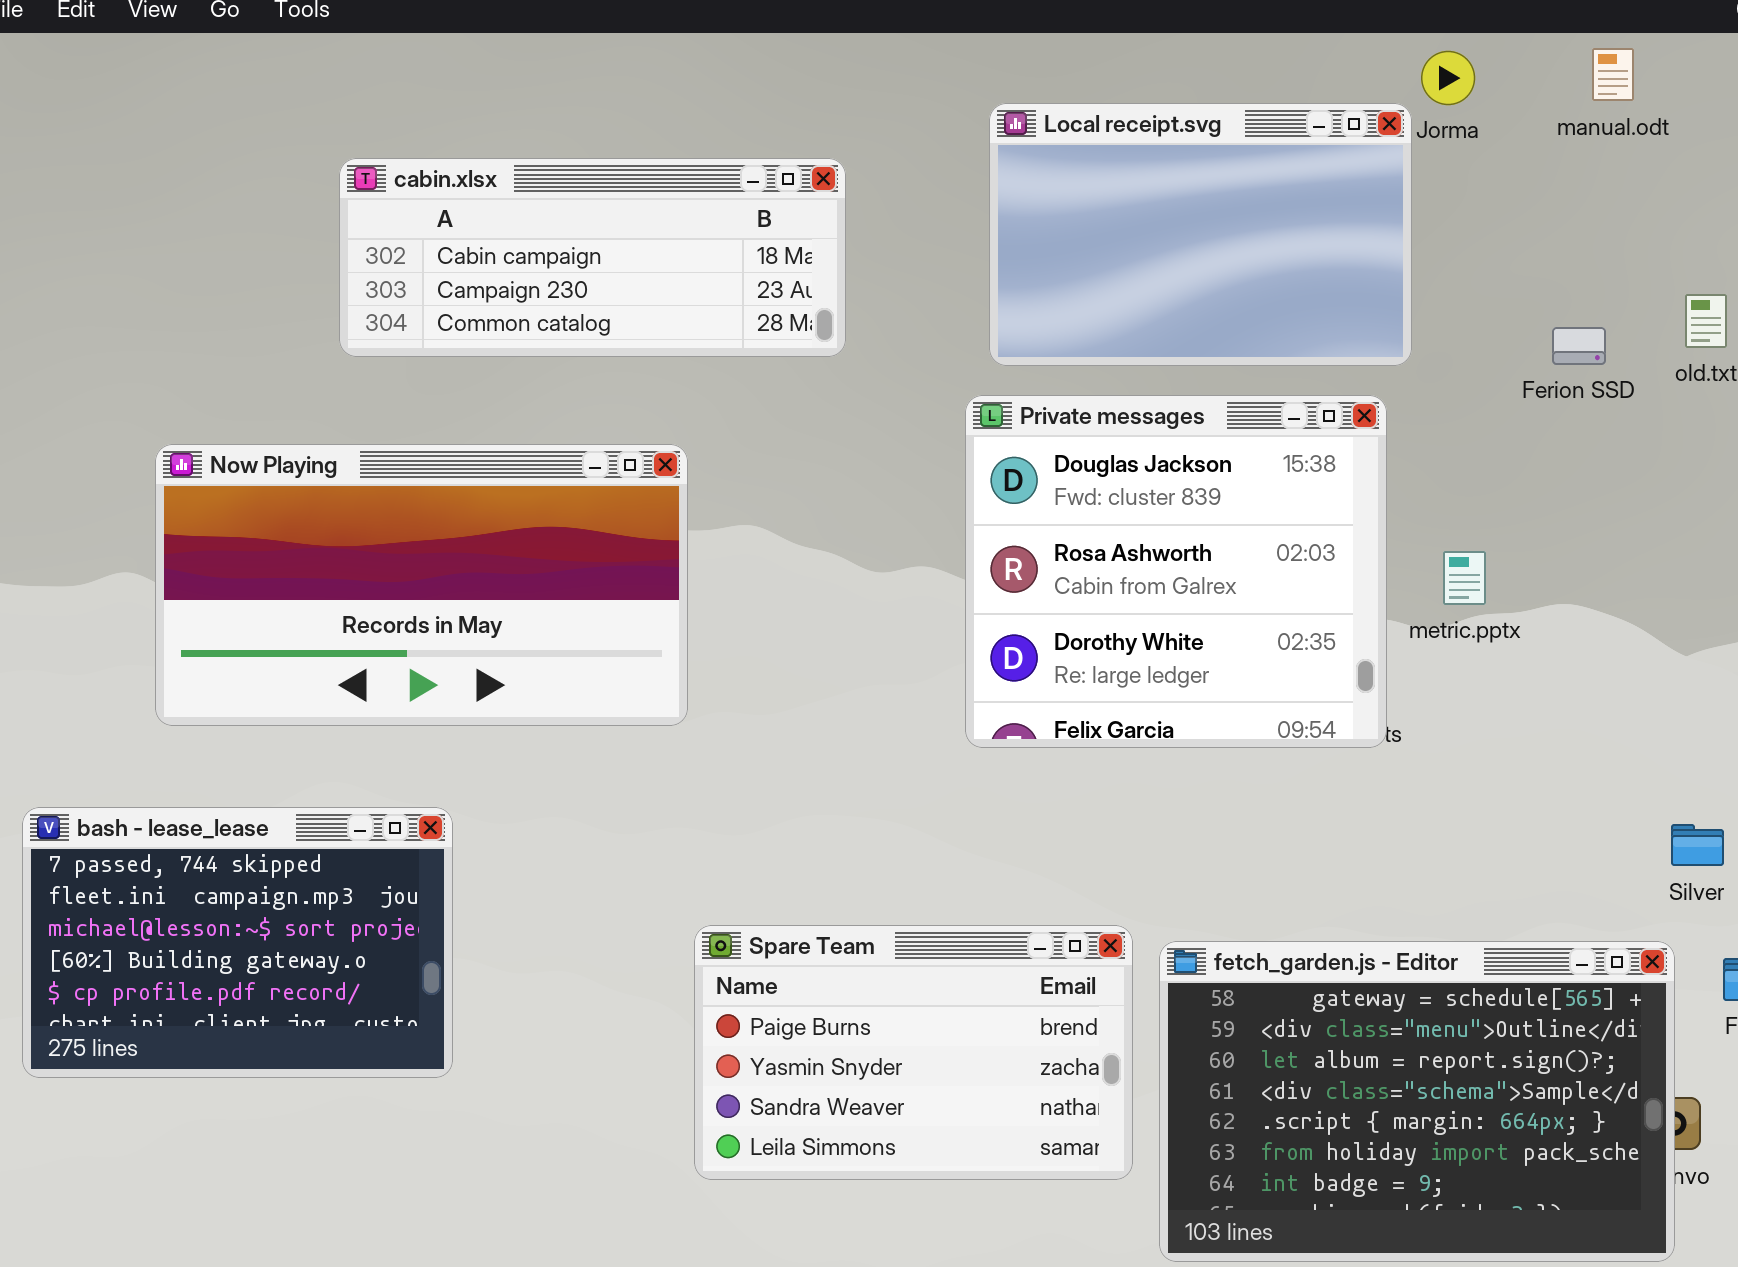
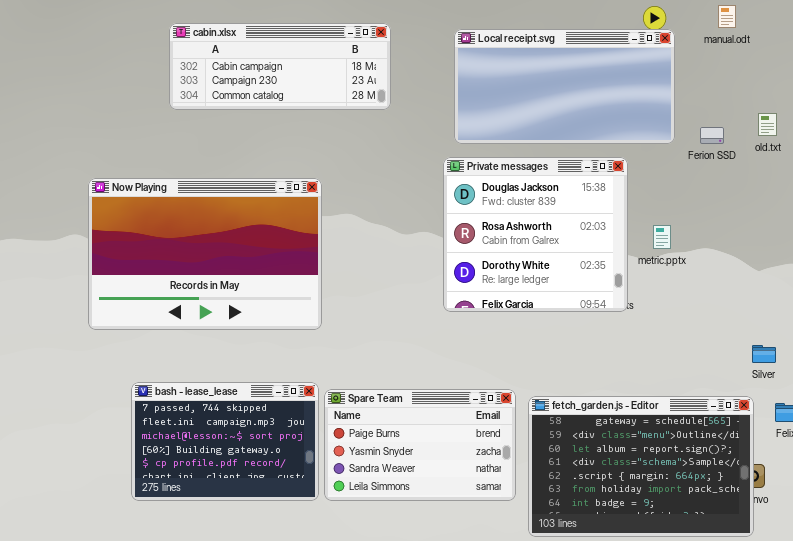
Local receipt.svg: [989,103,1412,366] -> [454,29,675,144], resized
cabin.xlsx: [339,158,846,357] -> [169,23,391,110], moved
Now Playing: [155,444,688,726] -> [88,178,322,330], resized
bash - lease_lease: [22,807,453,1078] -> [131,382,319,501], moved

